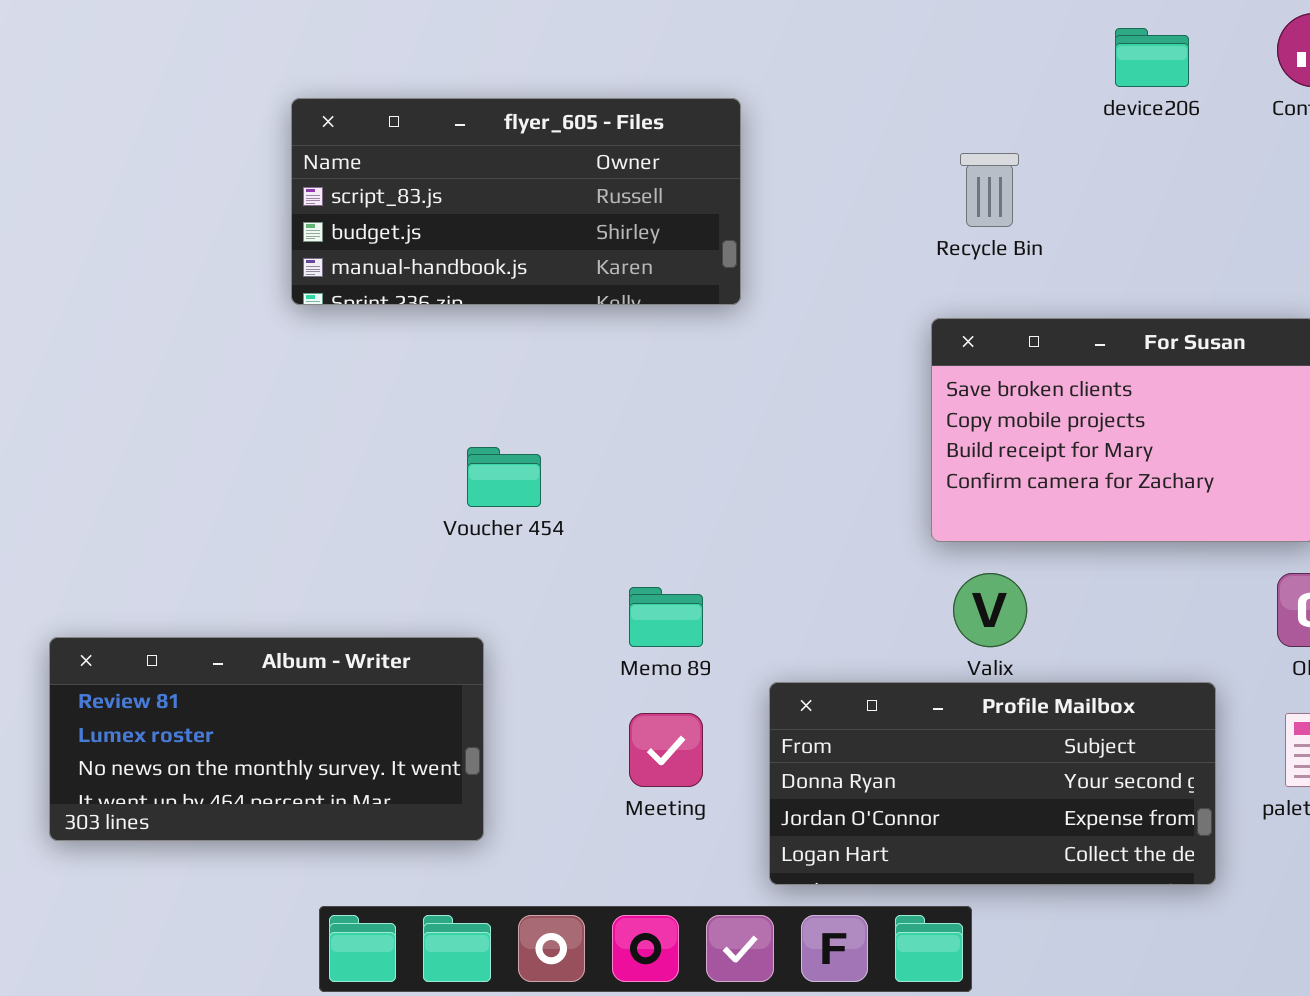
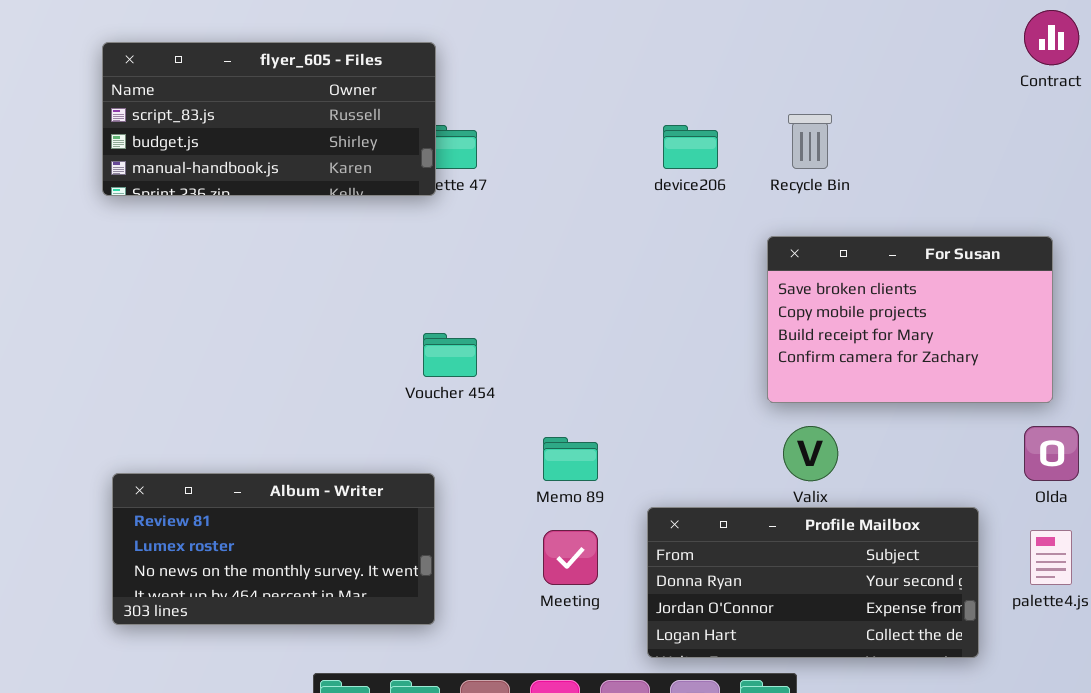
device206: [1115,28,1189,87] -> [663,125,718,169], moved
flyer_605 - Files: [291,98,741,305] -> [102,42,436,196], moved

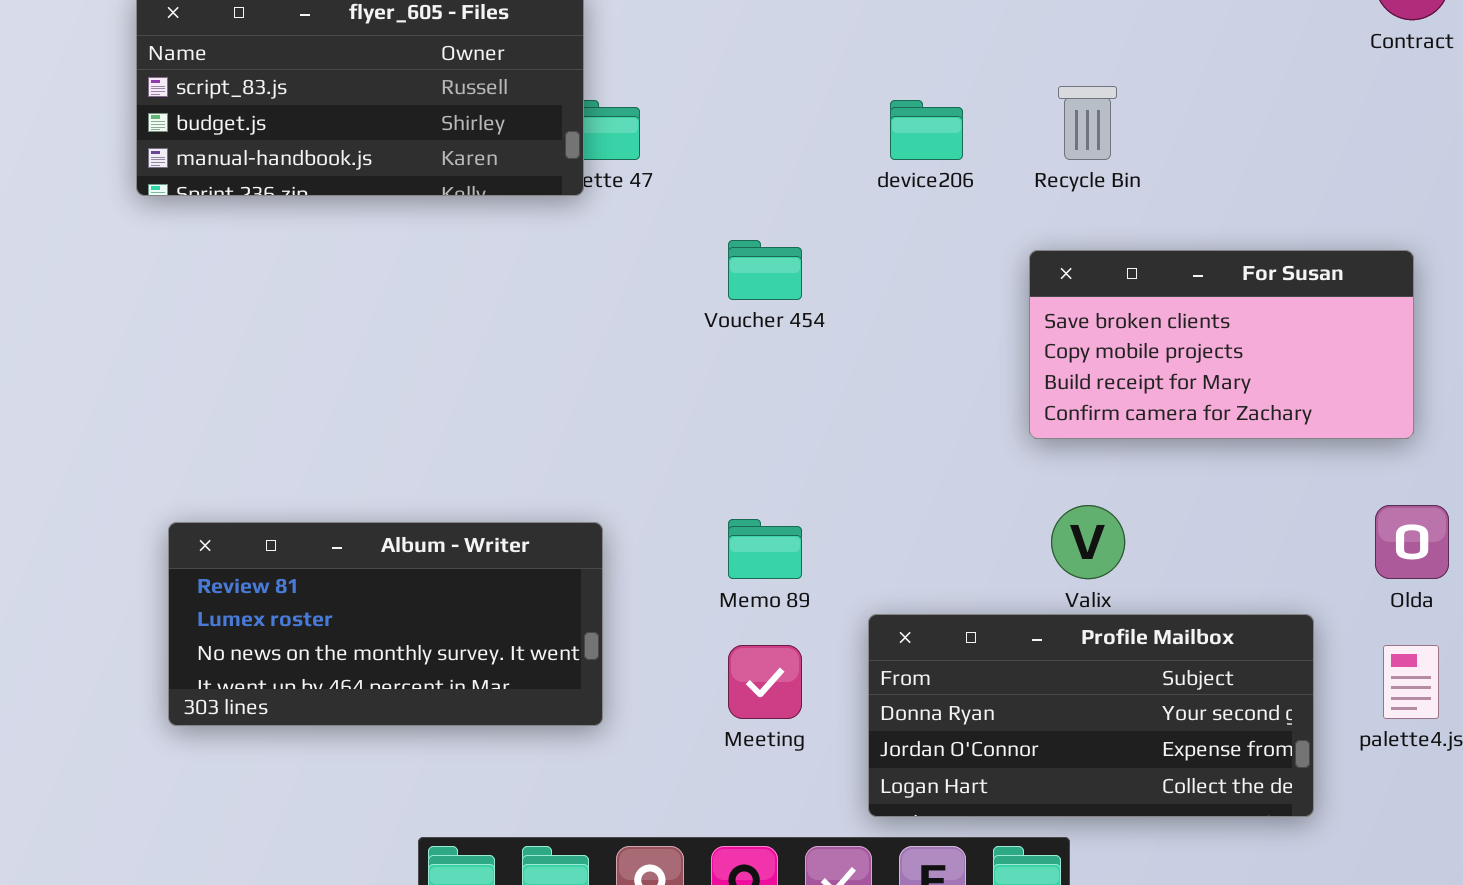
For Susan: [767,236,1053,403] -> [1029,250,1414,439], resized
Voucher 454: [423,333,477,377] -> [728,240,802,300], moved
Album - Writer: [112,473,435,625] -> [168,522,603,726], moved

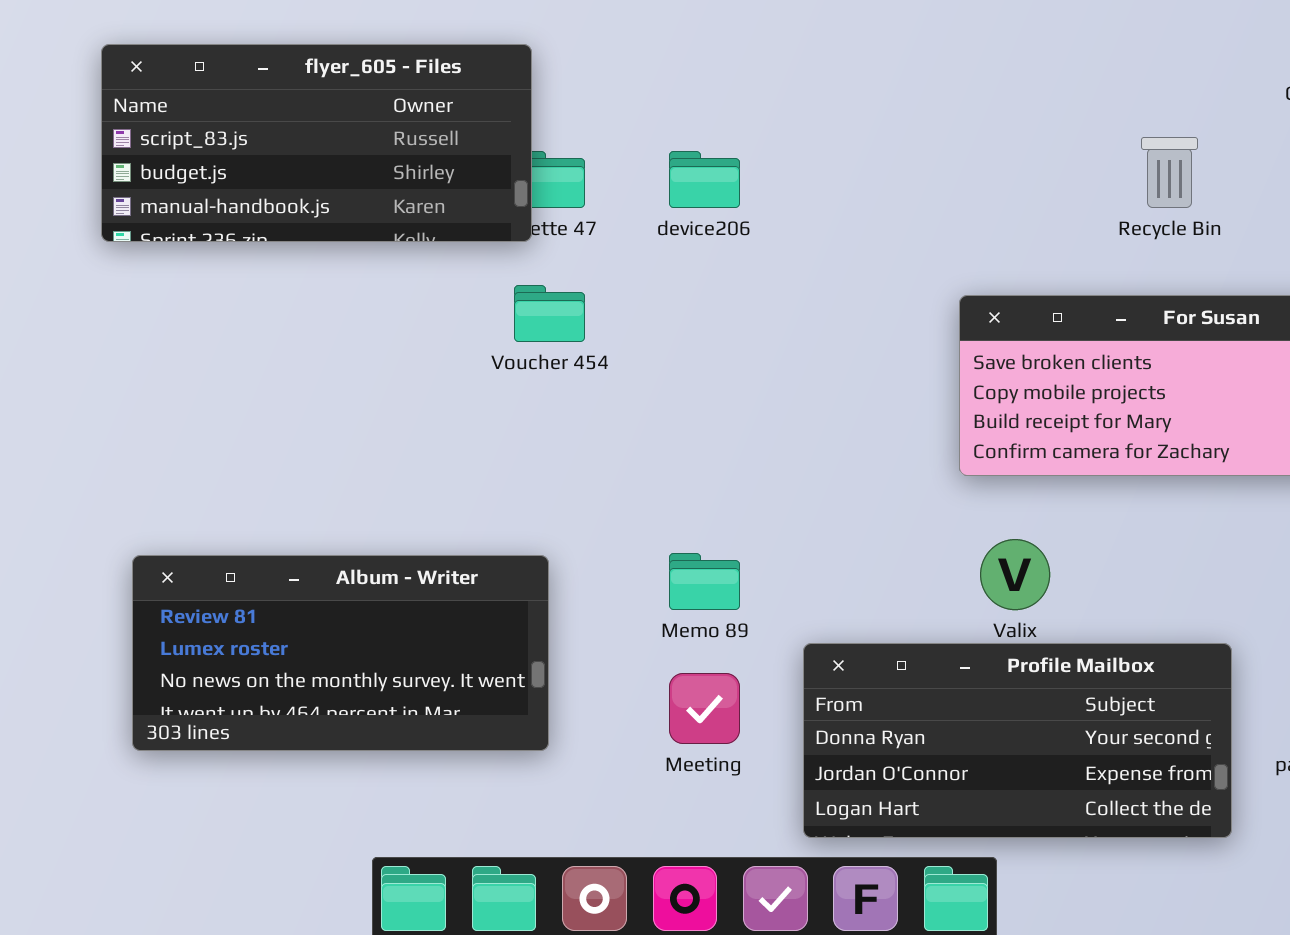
Recycle Bin: [1058,86,1117,160] -> [1141,137,1198,208], moved
device206: [890,100,963,160] -> [669,151,740,208], moved
Voucher 454: [728,240,802,300] -> [514,285,585,342], moved

